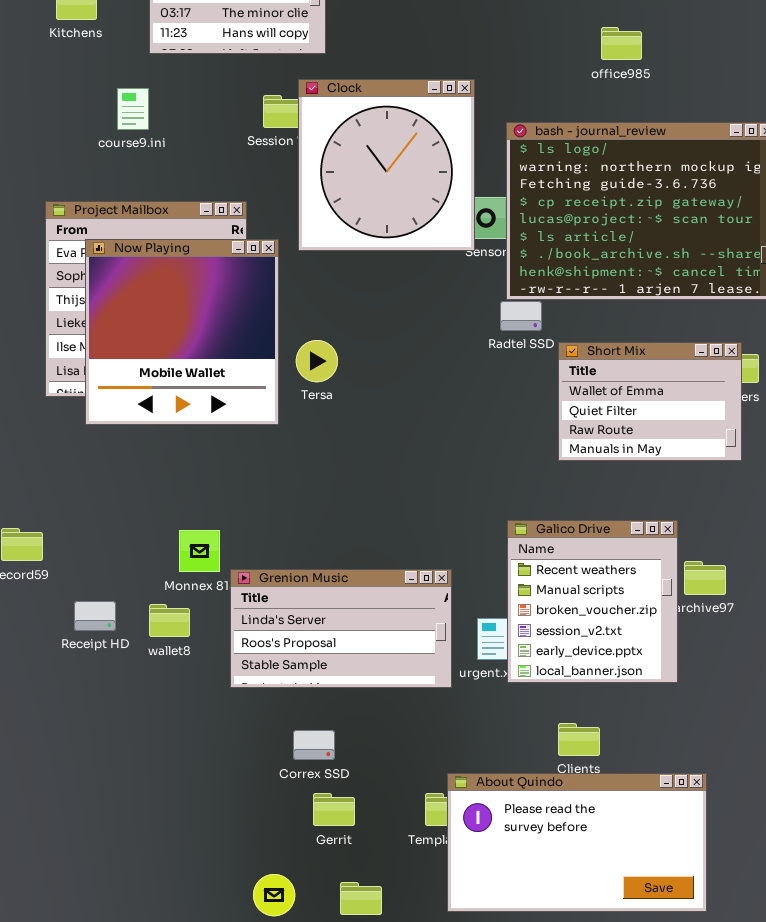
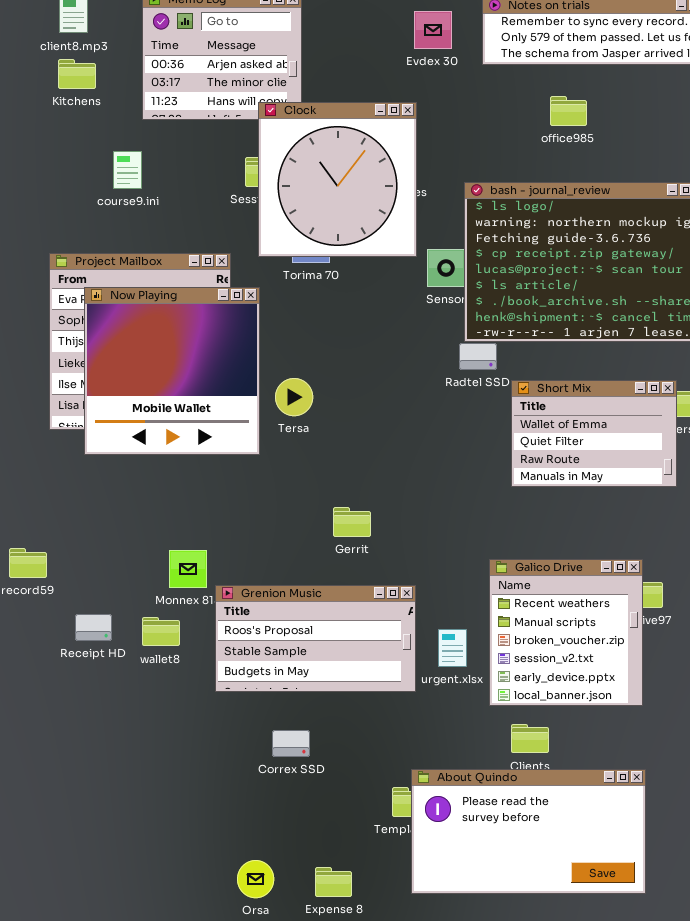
Clock: [298,79,475,251] -> [258,102,417,257], moved
Galico Drive: [507,520,678,683] -> [489,559,643,706], moved
Grenion Music: [230,569,452,688] -> [215,585,416,692], scrolled down 1 row
Gerrit: [313,793,355,826] -> [333,507,371,537], moved

